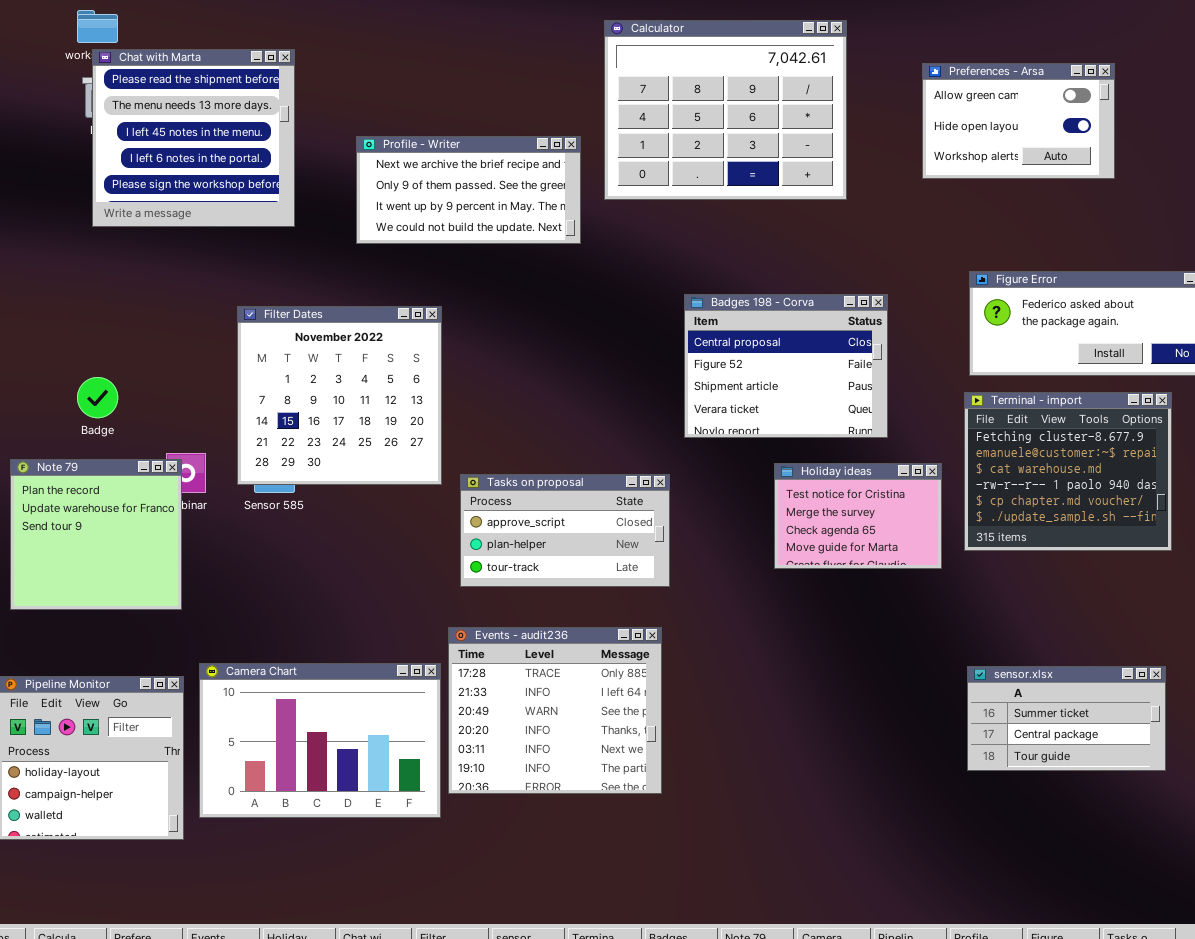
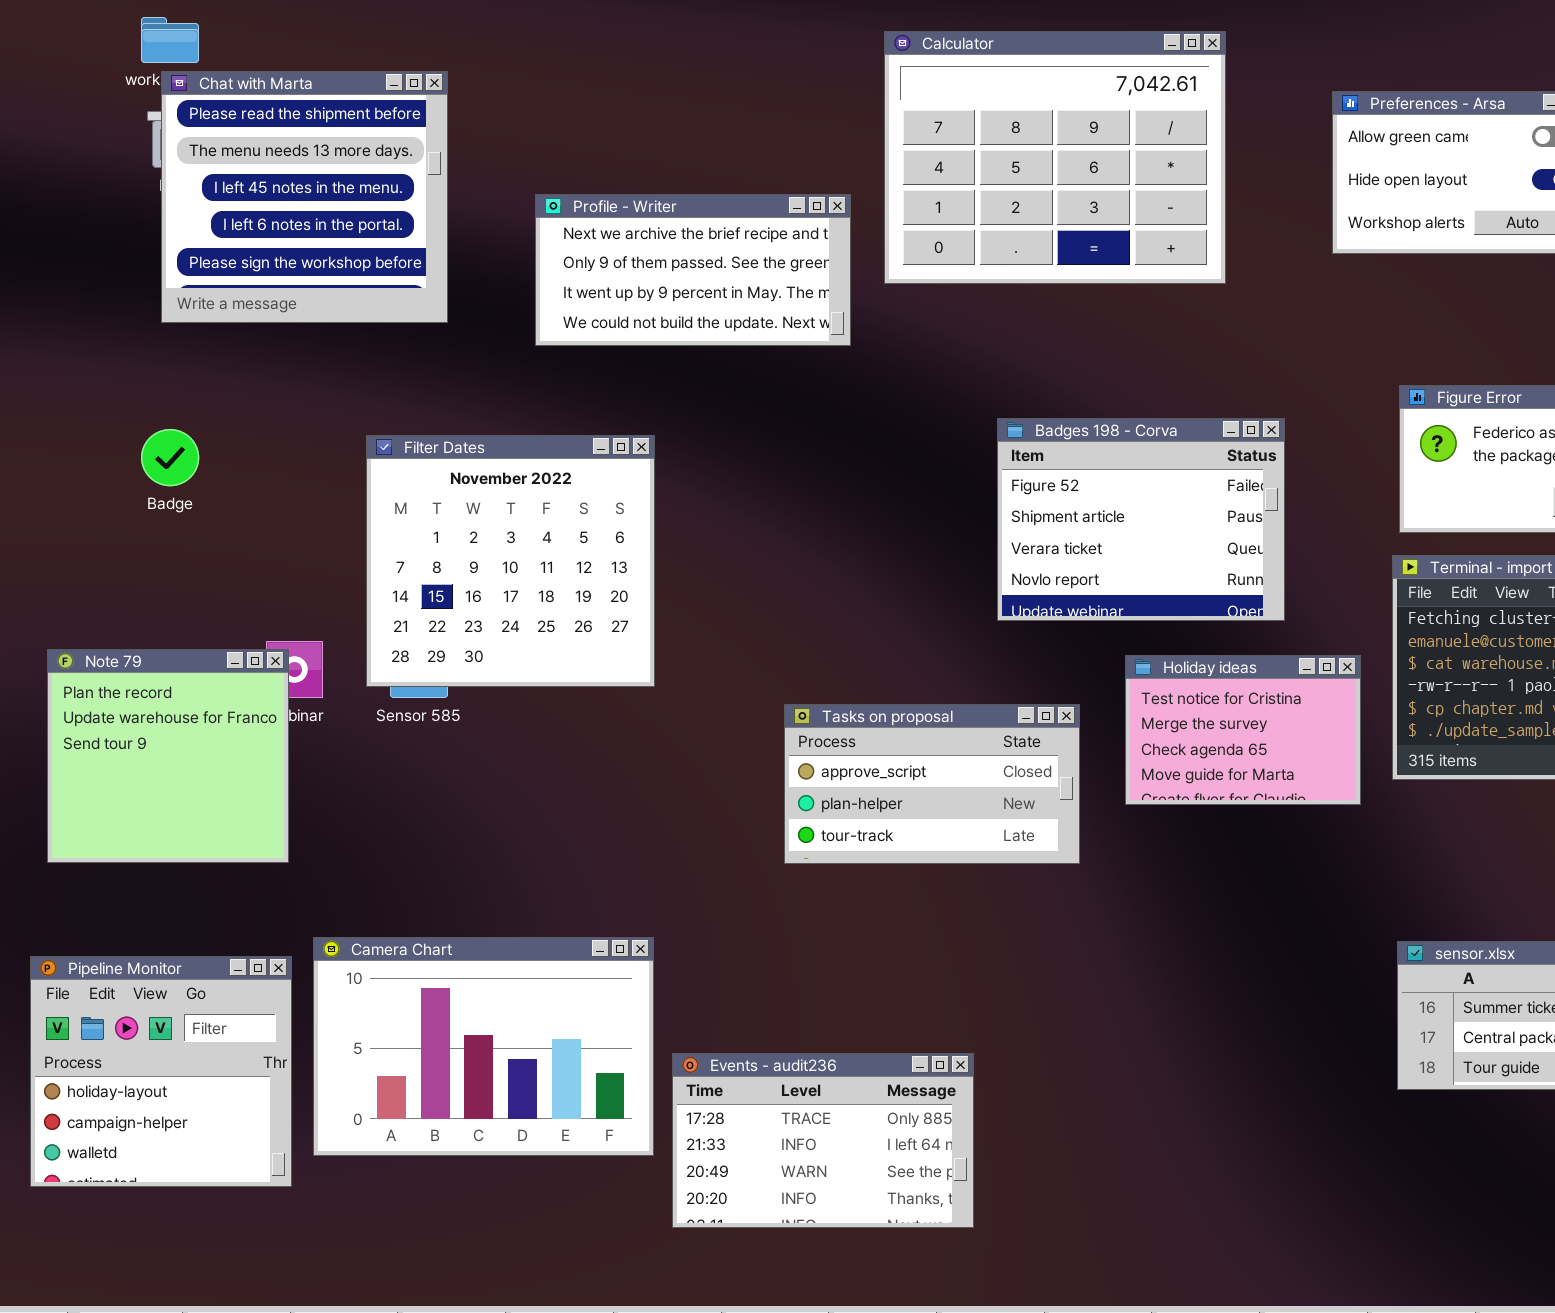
Badges 198 - Corva: [684,294,888,438] -> [997,418,1285,621], scrolled down 1 row
Badge: [77,377,118,418] -> [141,429,199,486], moved
Tasks on proposal: [460,474,670,587] -> [784,704,1080,864], moved
Events - audit236: [448,627,662,794] -> [672,1053,974,1228], moved, resized

